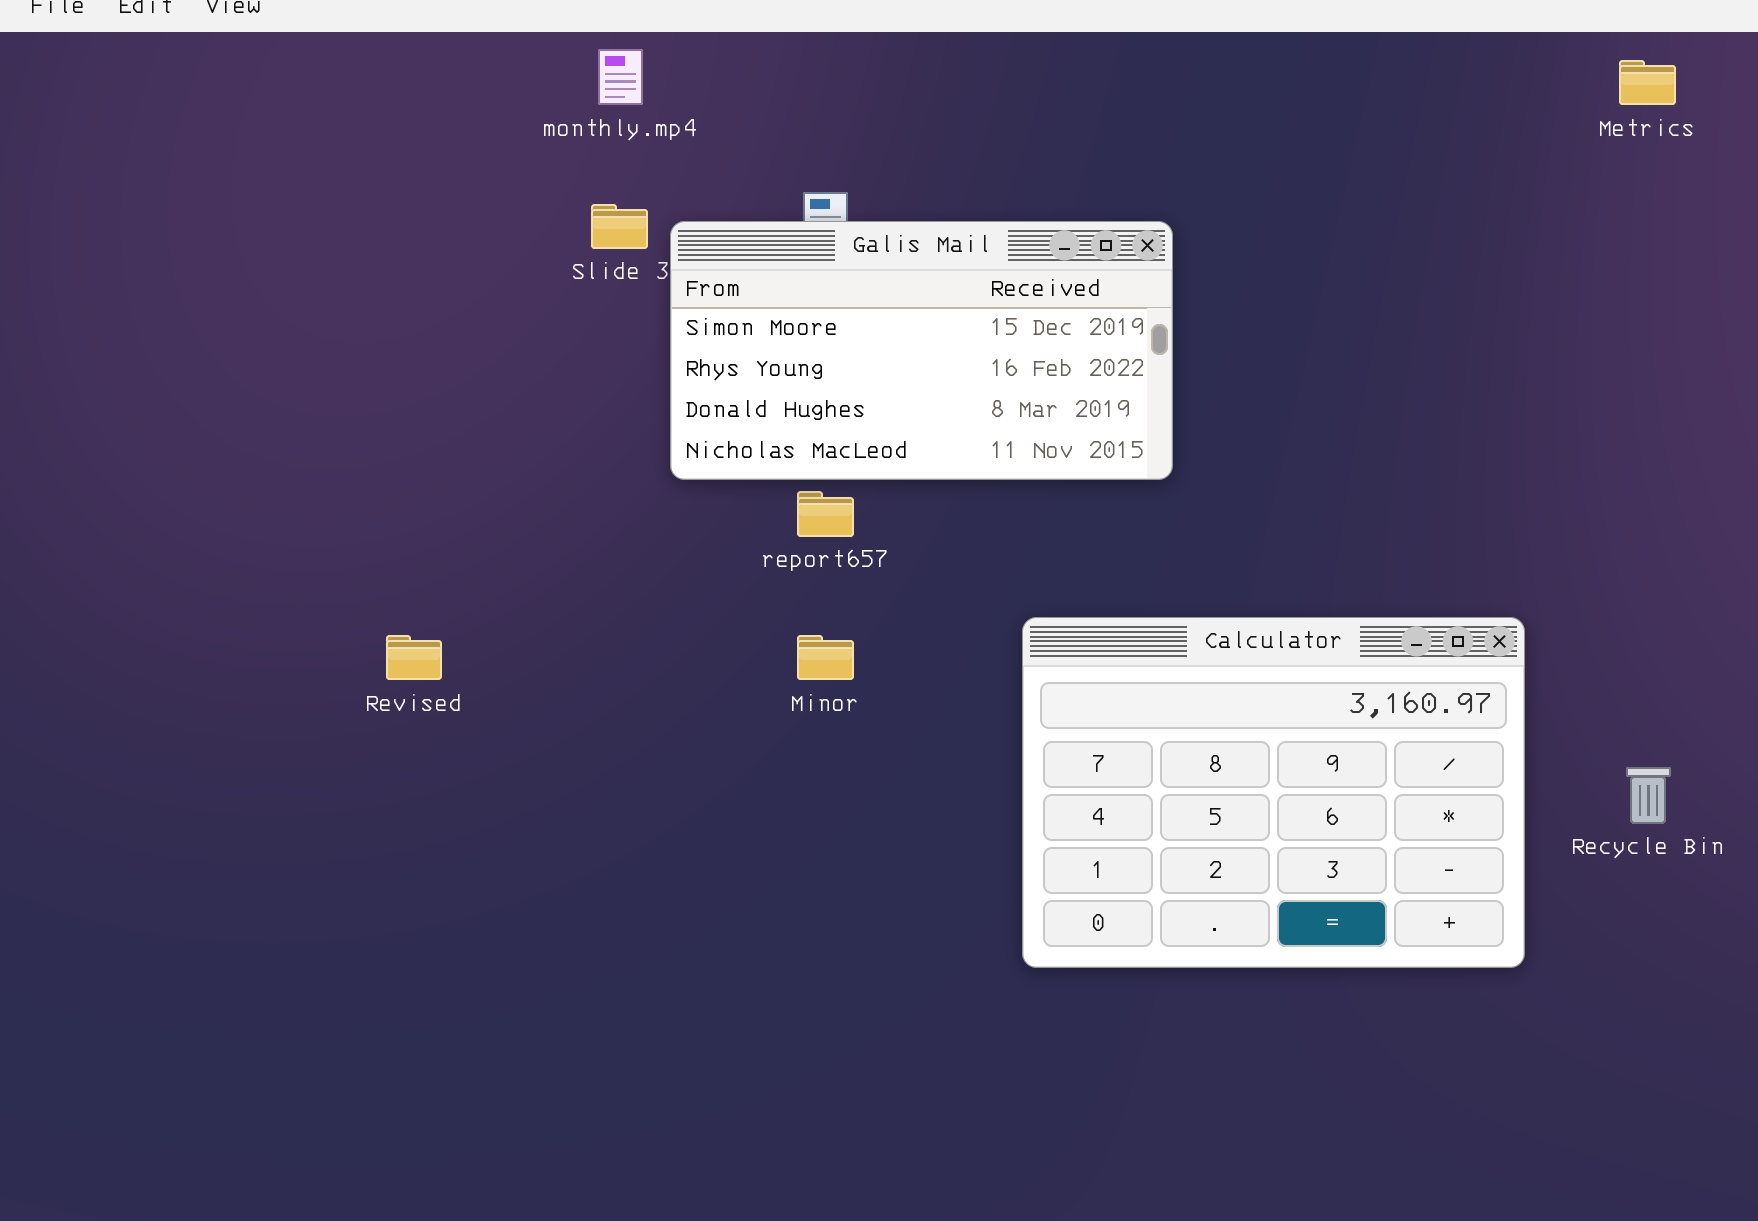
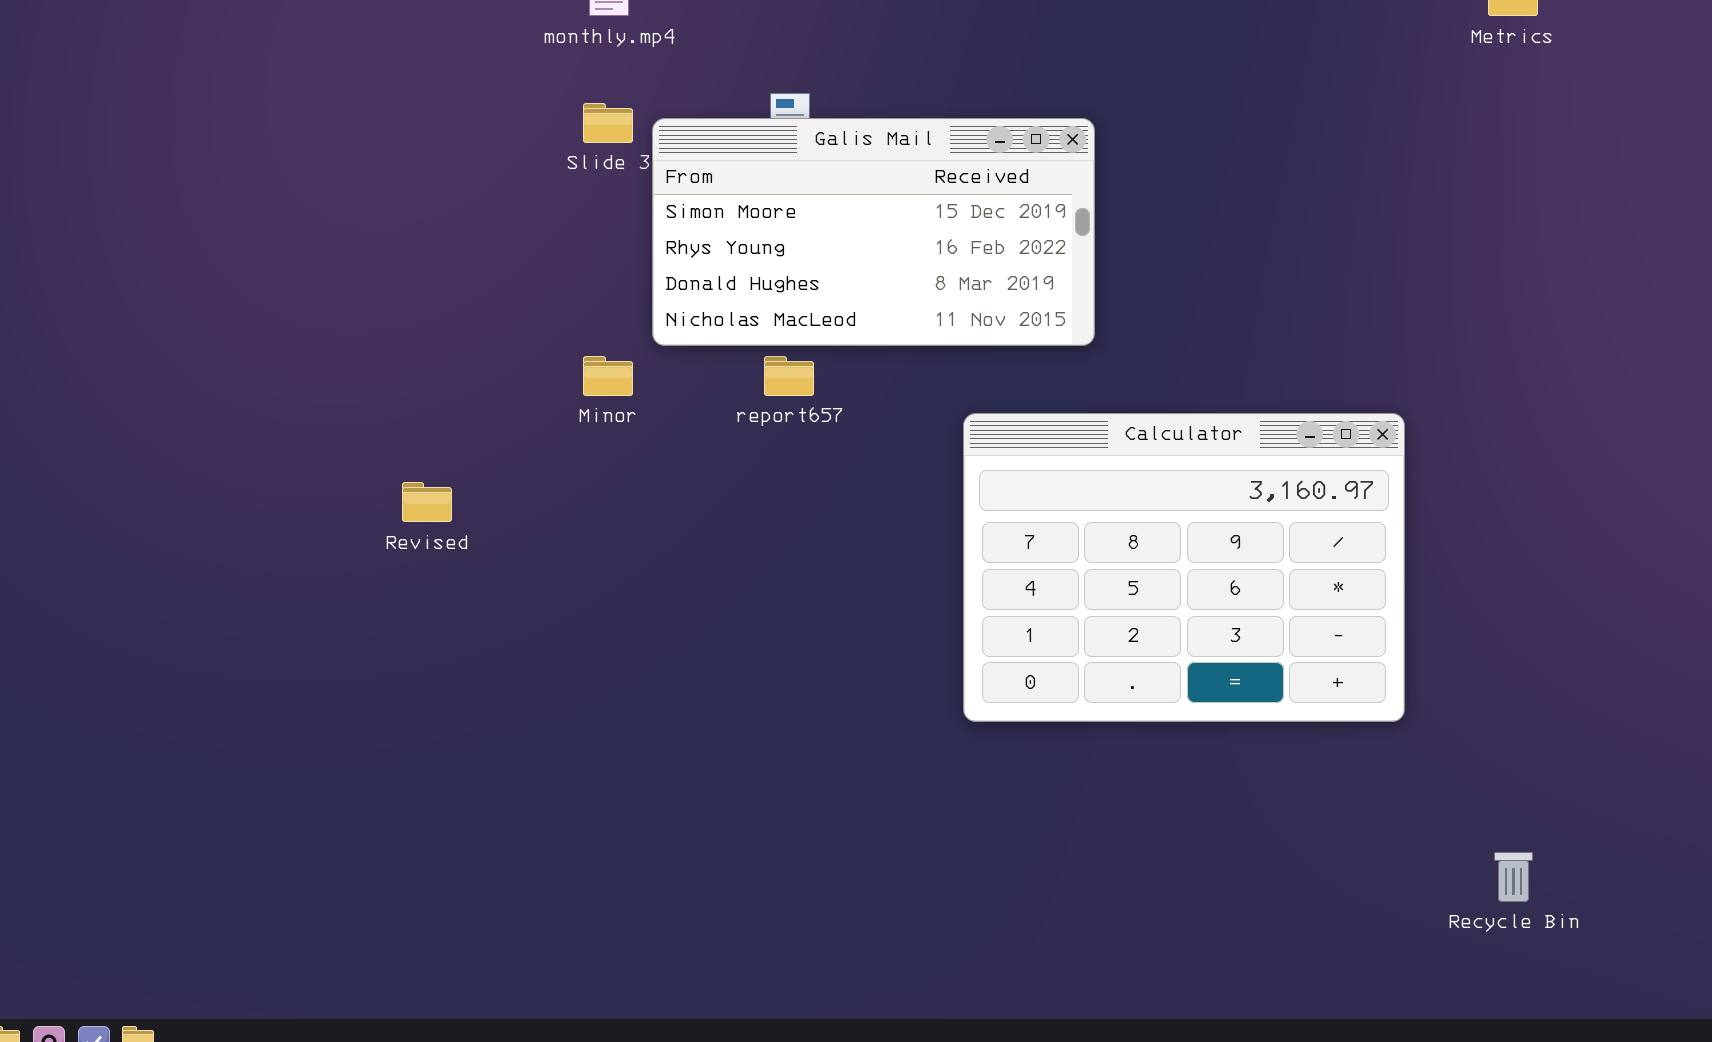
Calculator: [1022,617,1525,968] -> [963,413,1405,722], moved
Minor: [797,635,854,680] -> [583,356,633,396], moved
Recycle Bin: [1626,767,1671,824] -> [1494,852,1533,902], moved

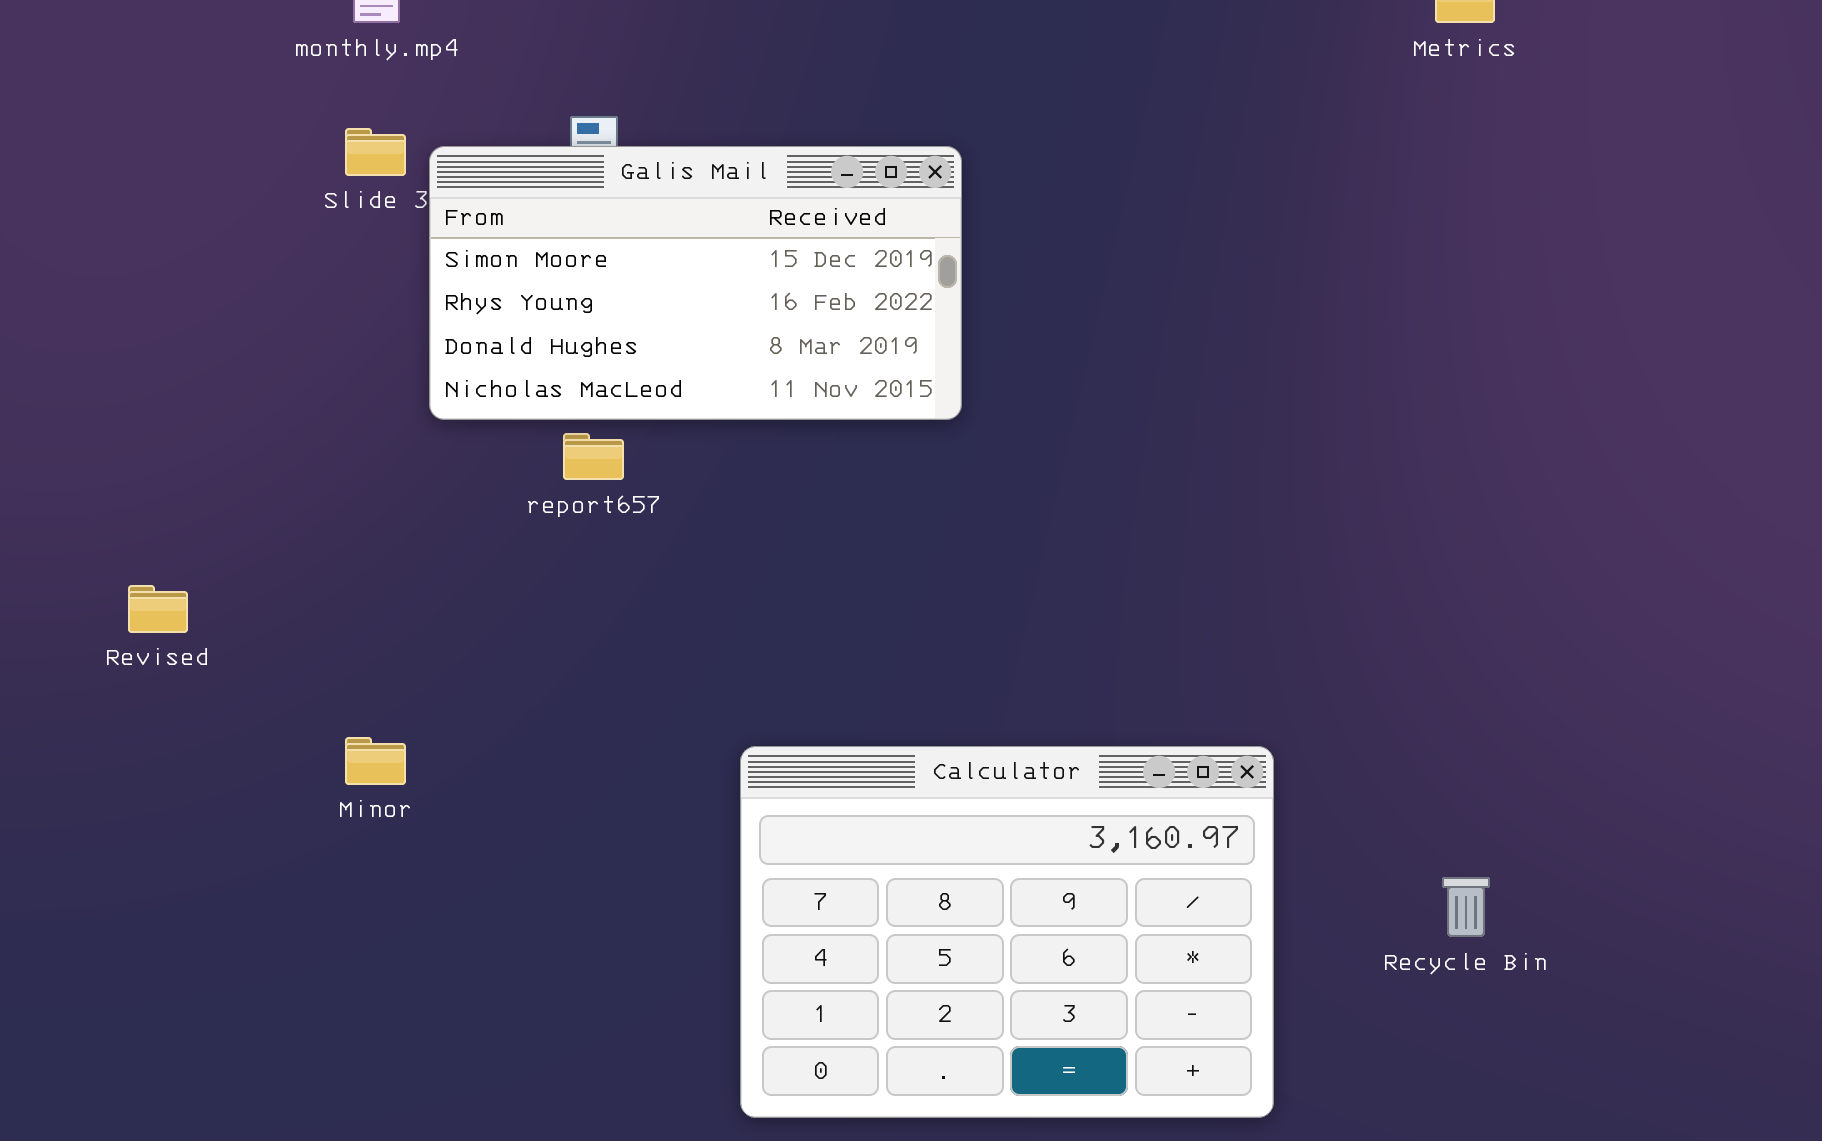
Minor: [583,356,633,396] -> [345,737,406,785], moved
Calculator: [963,413,1405,722] -> [740,746,1274,1118], moved
Recycle Bin: [1494,852,1533,902] -> [1442,877,1490,937], moved

